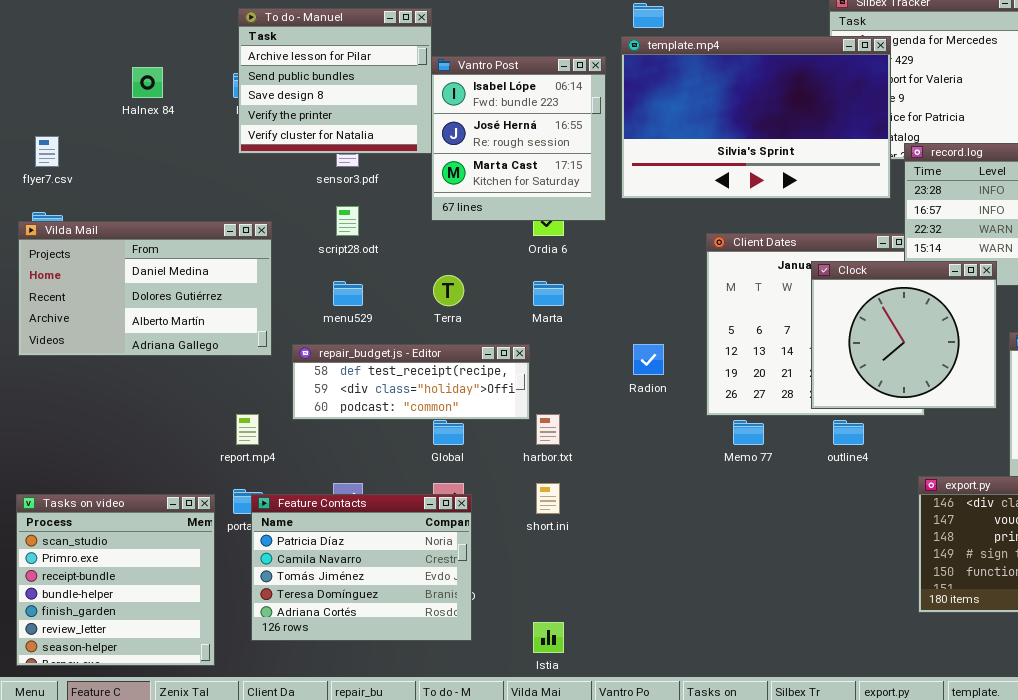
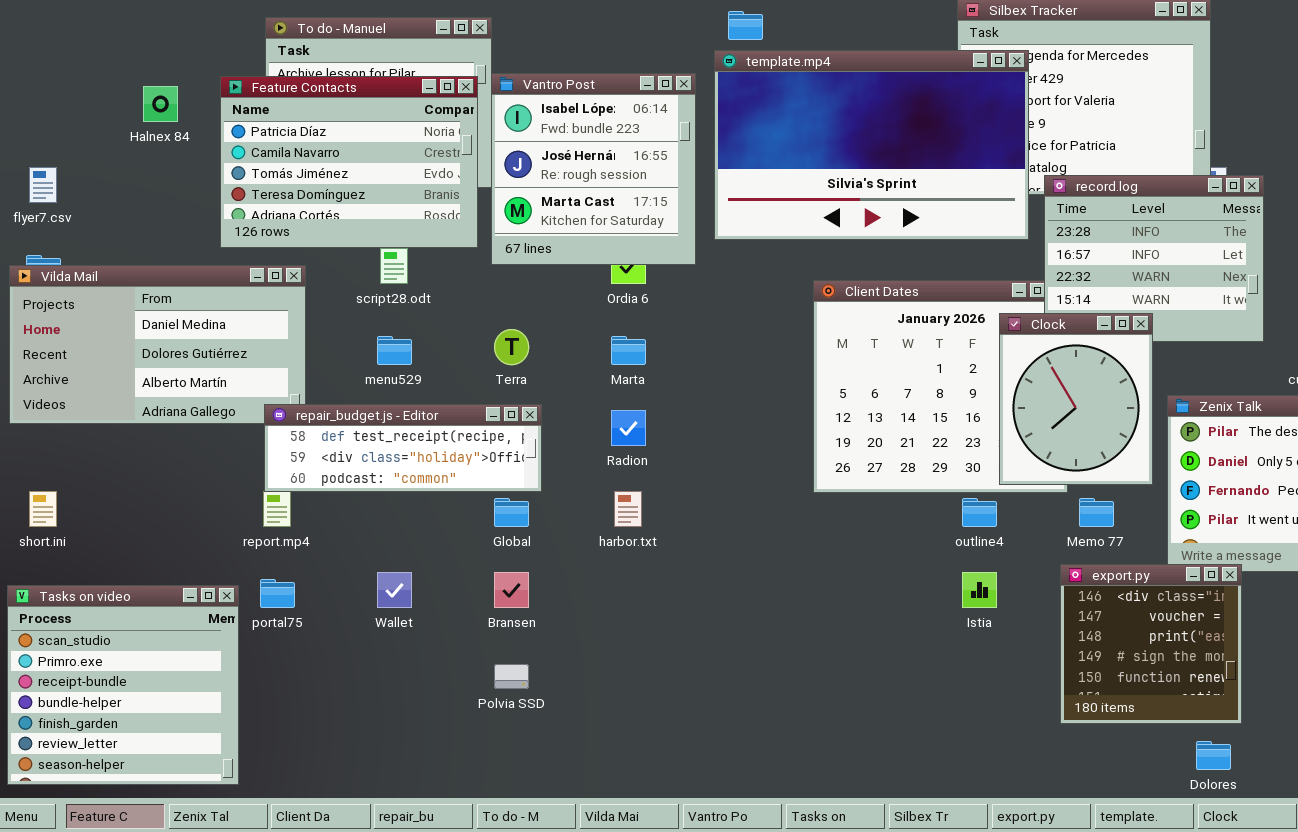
Clock: [811,261,997,409] -> [999,313,1153,485], resized
repair_budget.js - Editor: [292,344,530,420] -> [264,404,542,492], moved
Radion: [633,344,664,375] -> [611,410,646,446], moved
Memo 77: [733,420,764,445] -> [1079,498,1114,527], moved
short.ini: [536,483,560,514] -> [29,491,57,527], moved
Feature Contacts: [251,494,472,641] -> [220,76,478,248], moved
Istia: [533,622,564,653] -> [962,572,997,608], moved

